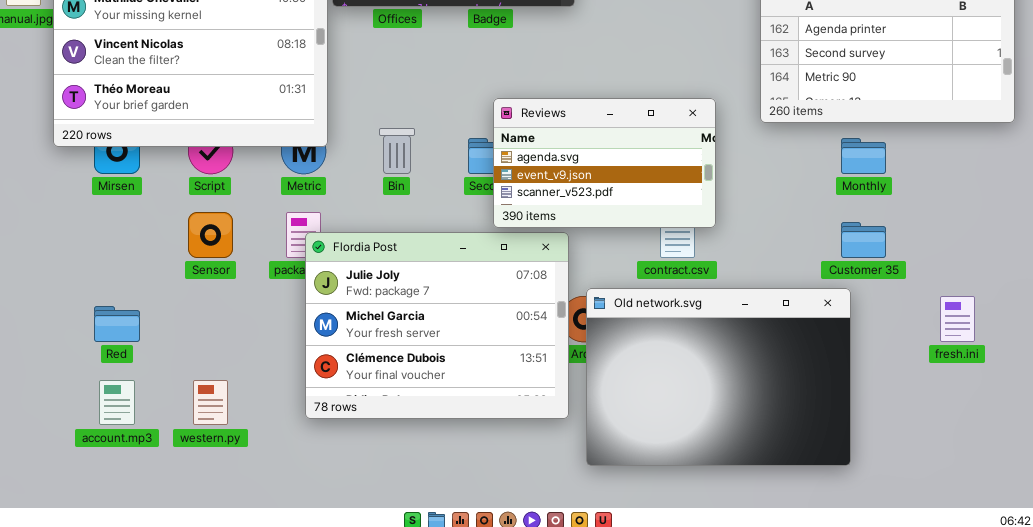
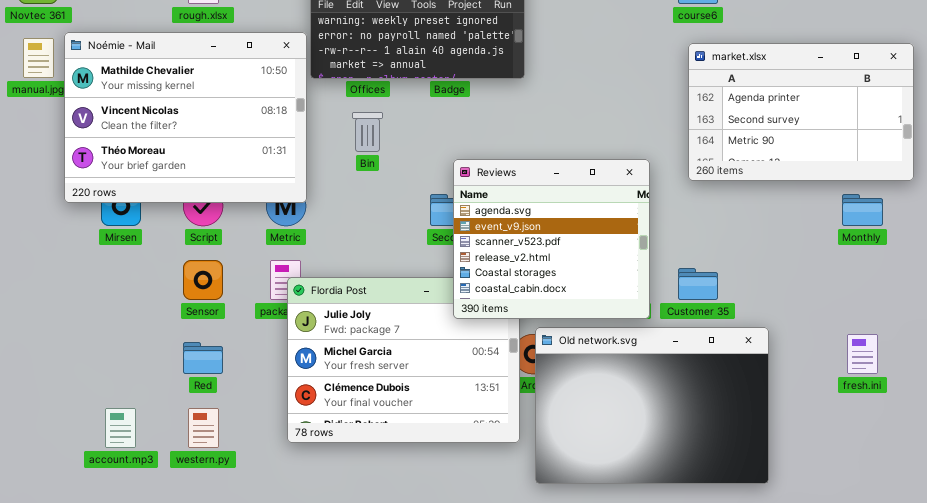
Reviews: [493,98,716,228] -> [453,159,650,319], resized
Bin: [379,128,415,174] -> [352,112,383,152], moved
Monthly: [841,138,886,174] -> [842,194,883,226], moved
Customer 35: [841,222,886,258] -> [678,268,718,300], moved
Red: [94,306,140,342] -> [183,342,223,374], moved

